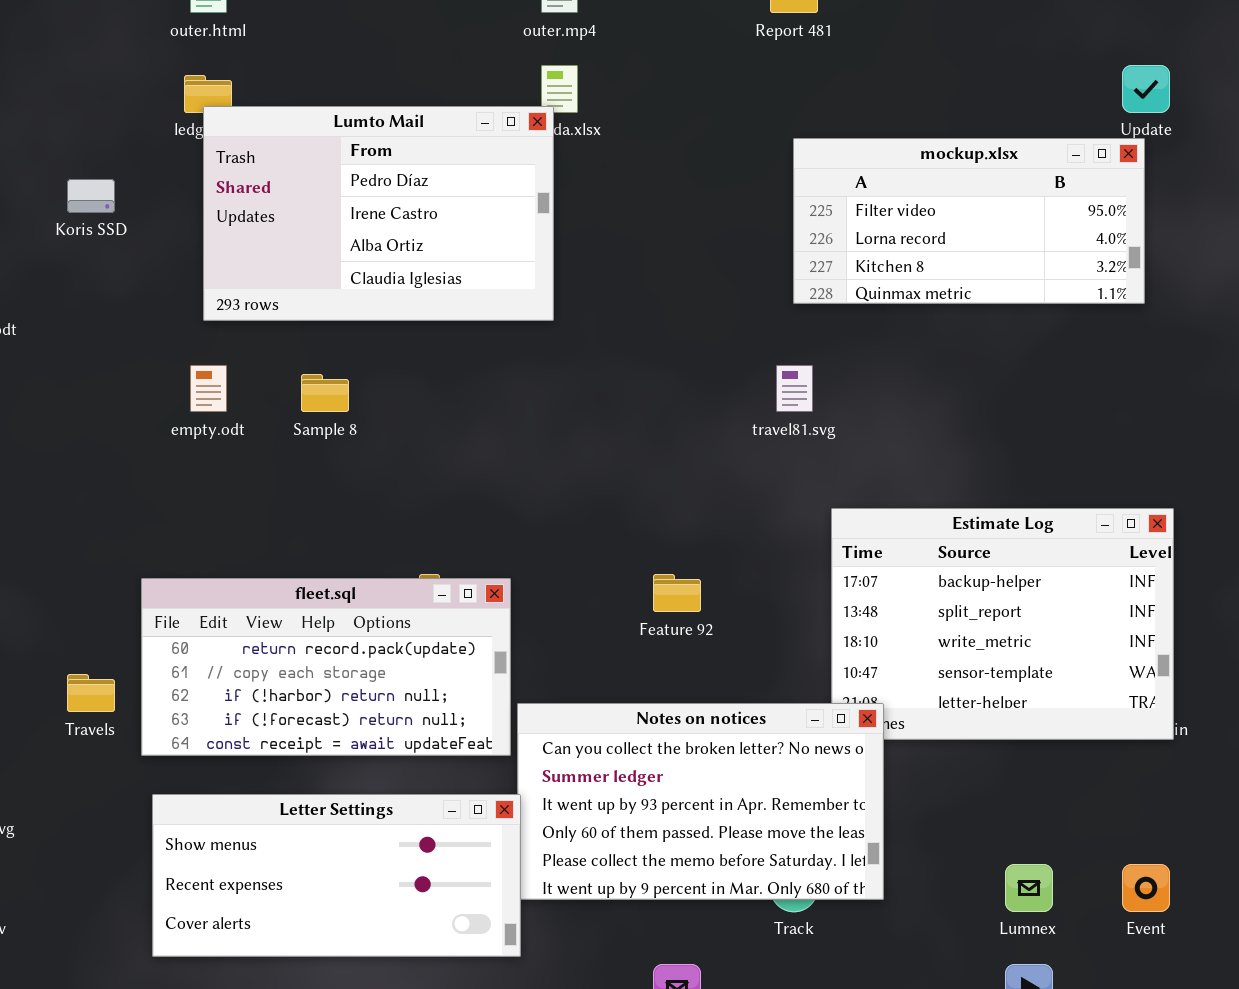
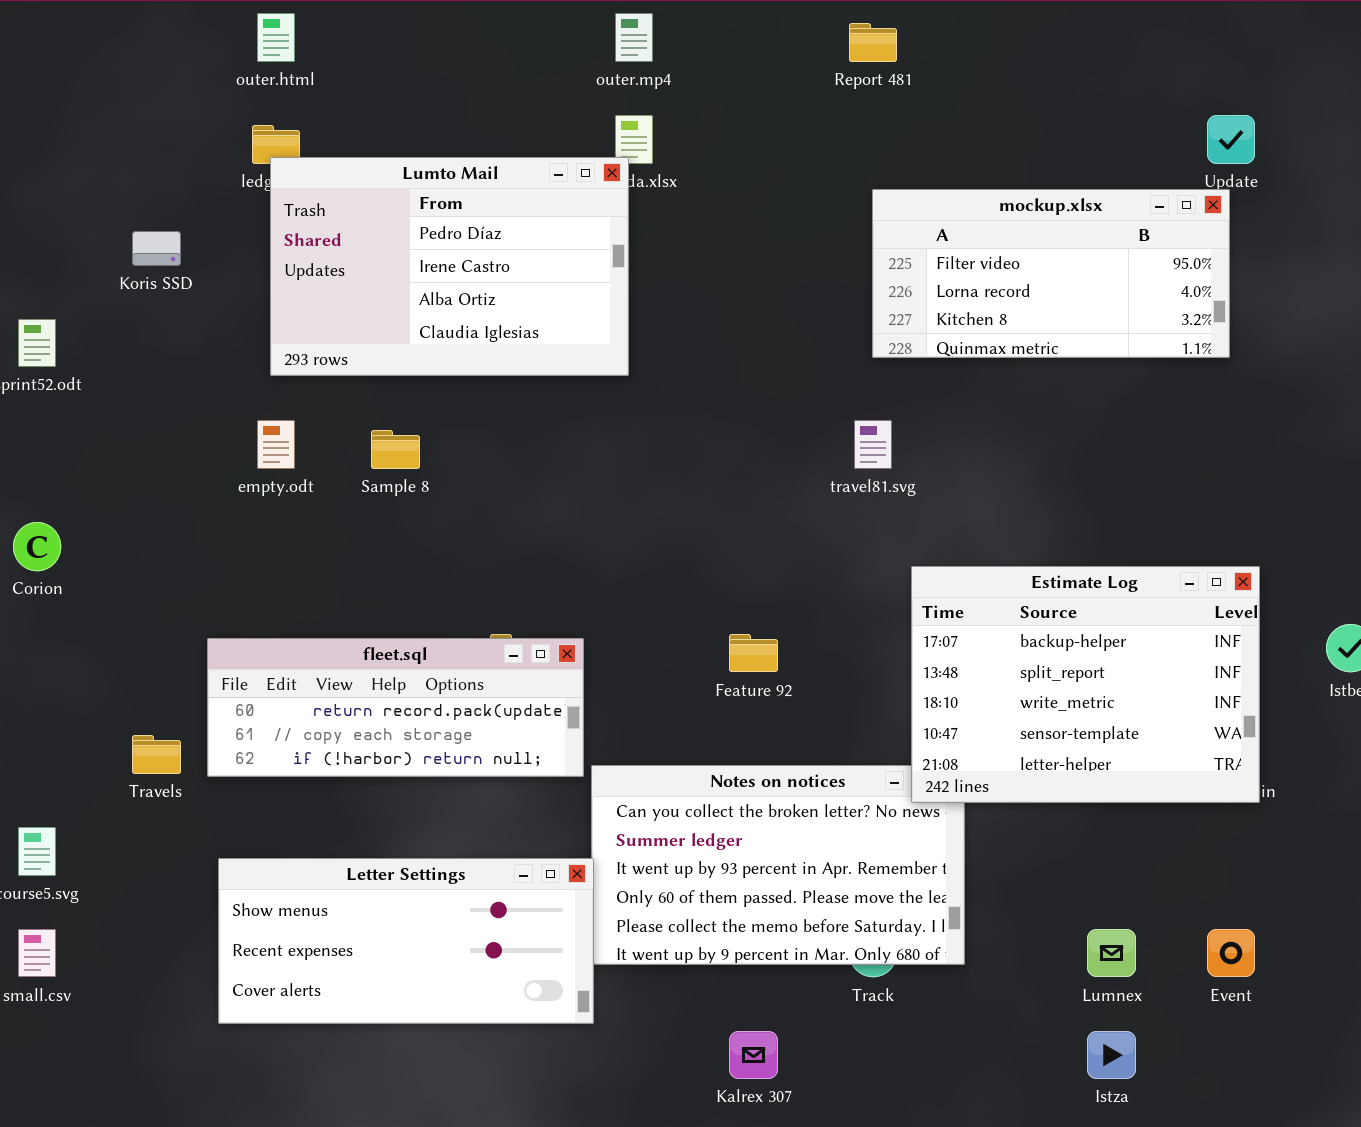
Estimate Log: [831,508,1174,740] -> [911,566,1260,803], raised
fleet.sql: [141,578,511,756] -> [207,638,584,777], resized

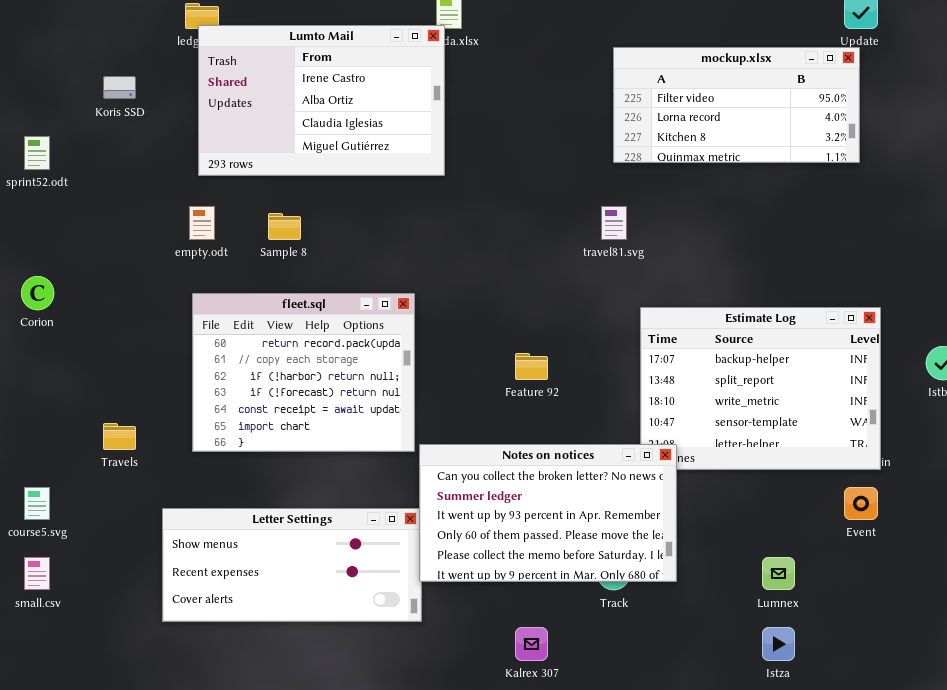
Lumto Mail: [270,157,629,376] -> [198,25,445,176], scrolled down 1 row
fleet.sql: [207,638,584,777] -> [192,293,415,452], resized
Notes on notices: [591,765,965,965] -> [419,444,677,582], raised
Event: [1207,929,1255,977] -> [844,487,878,520], moved

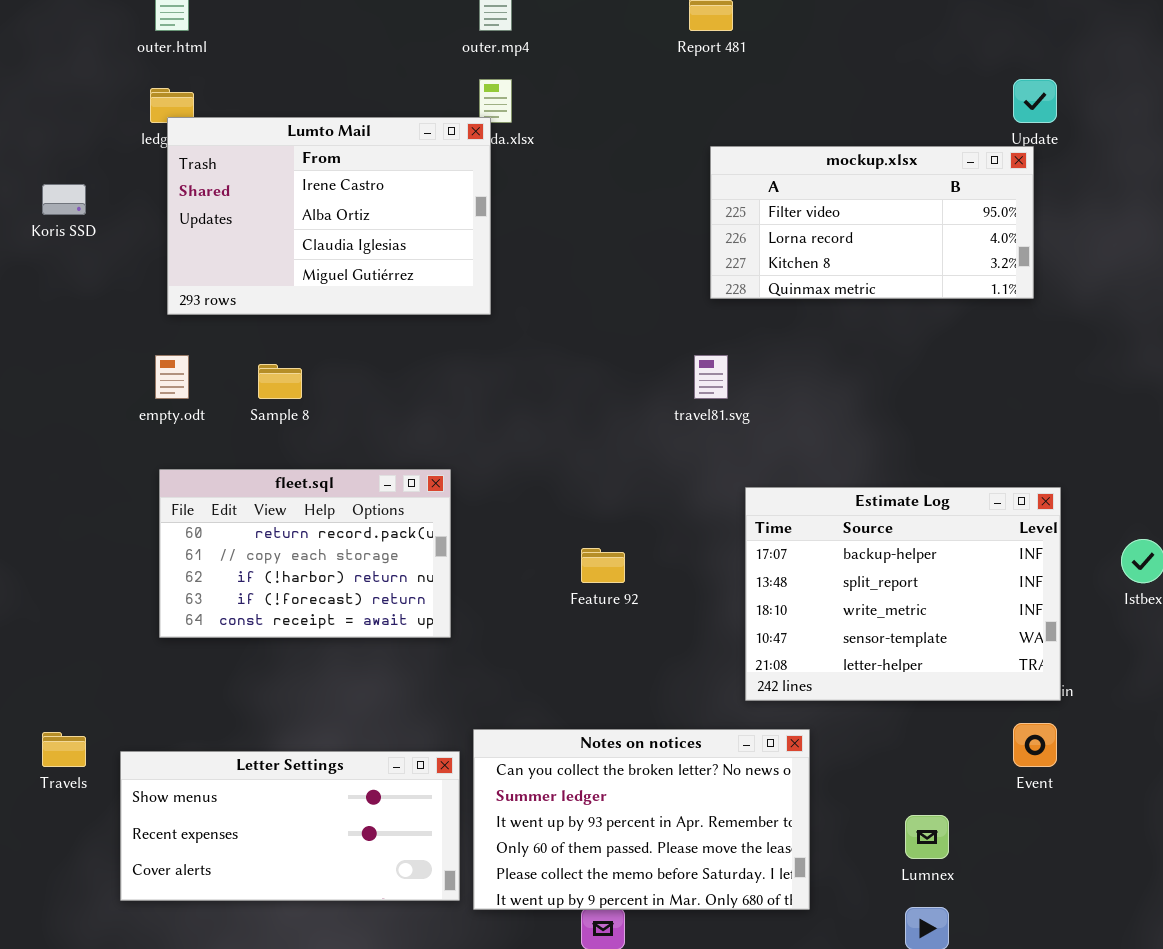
fleet.sql: [192,293,415,452] -> [159,469,451,638], resized
Travels: [103,423,136,450] -> [42,732,86,767], moved
Notes on notices: [419,444,677,582] -> [473,729,810,910], moved

